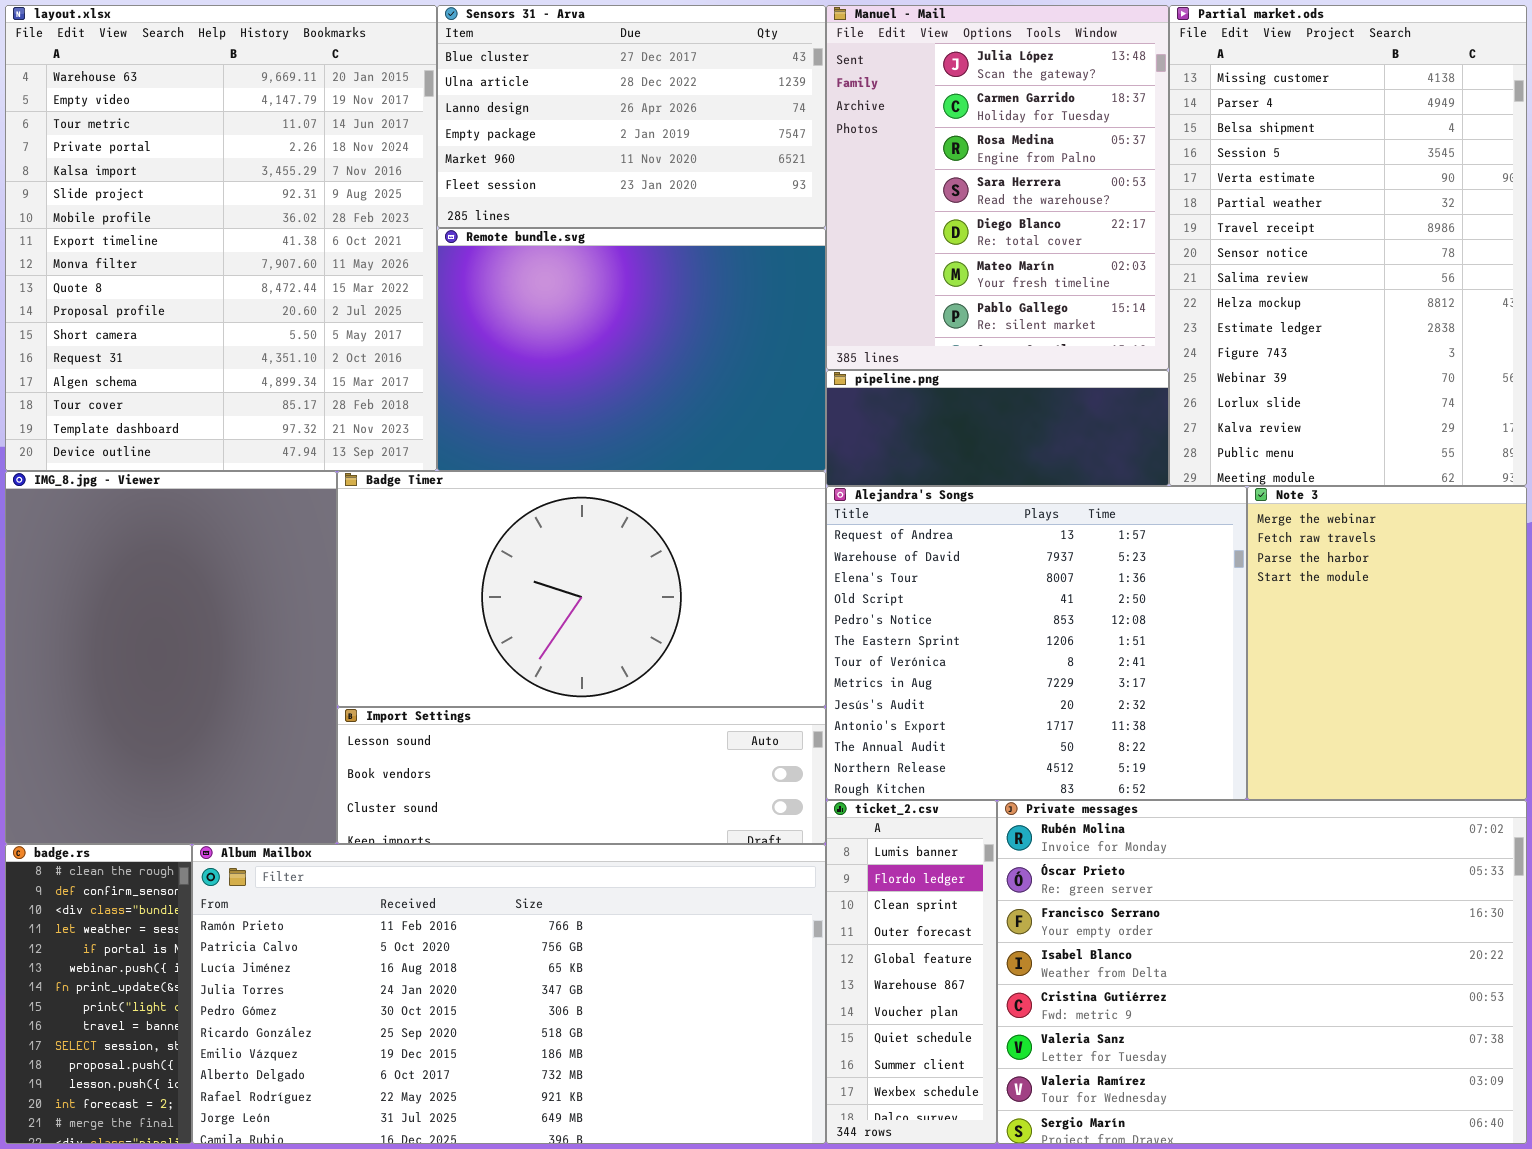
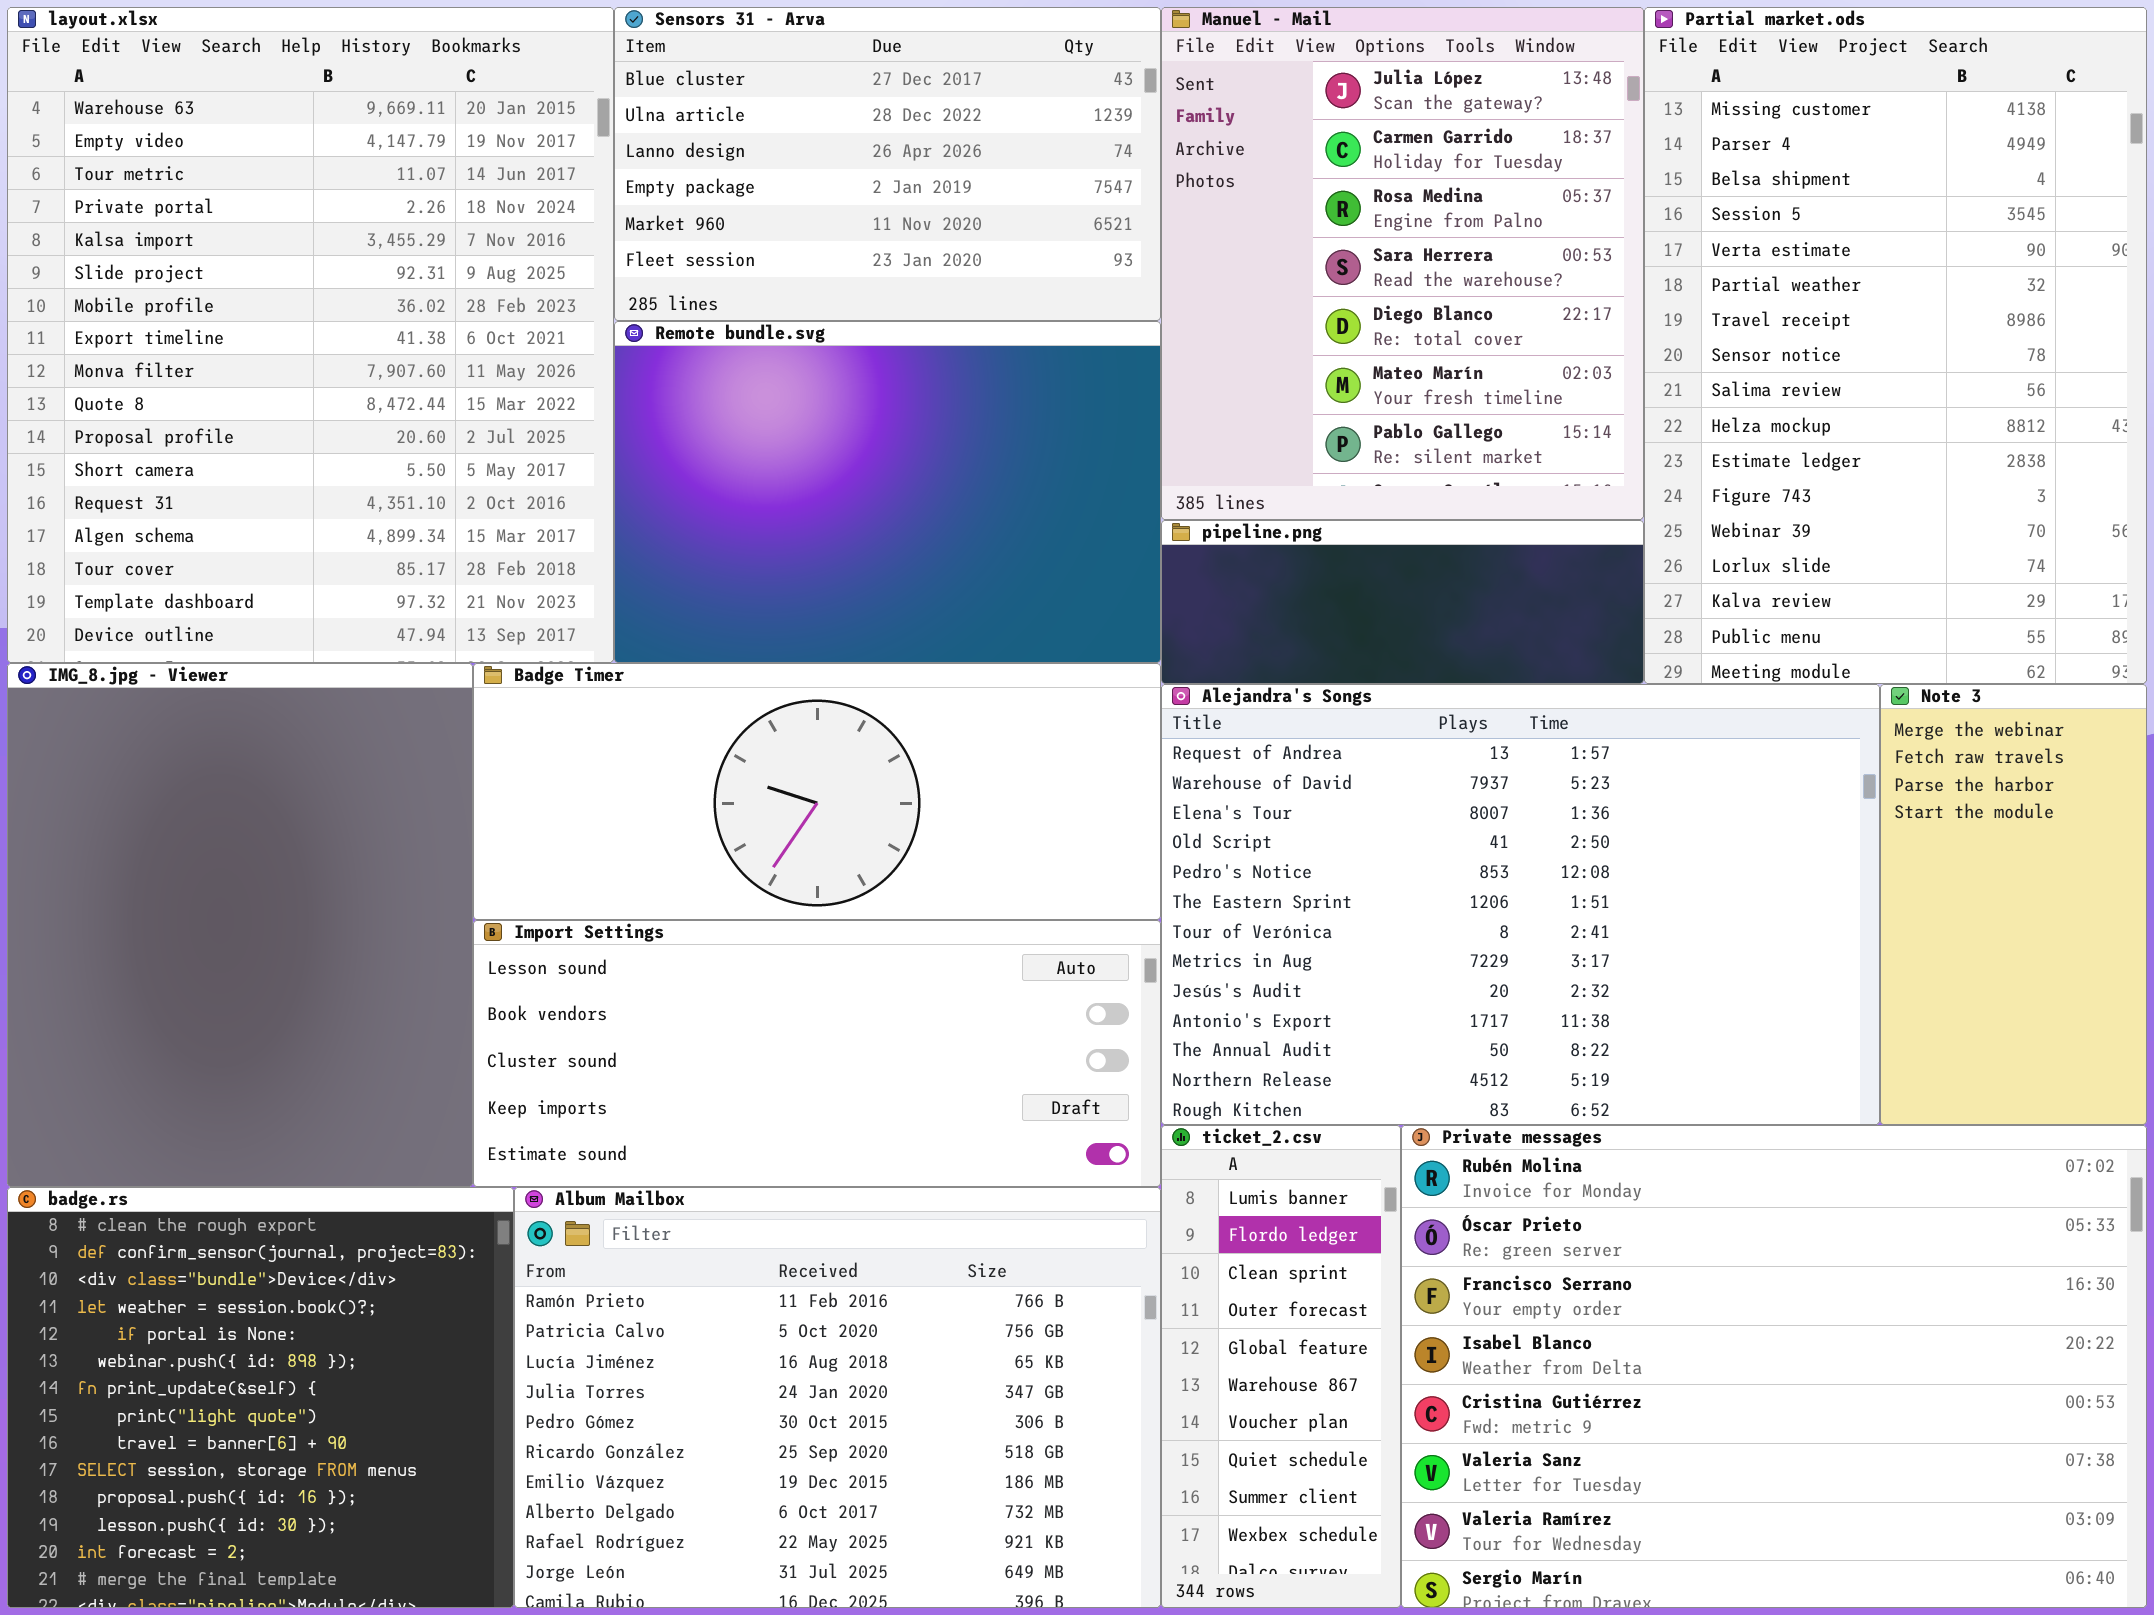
Badge Timer: [337,471,826,707] -> [473,663,1161,920], resized
Alejandra's Songs: [826,486,1247,800] -> [1161,684,1880,1125], resized
Note 3: [1247,486,1527,800] -> [1880,684,2147,1125], resized
Import Settings: [337,707,826,844] -> [473,920,1161,1187], resized
badge.rs: [5,844,192,1144] -> [7,1187,514,1608], resized
Album Mailbox: [192,844,826,1144] -> [514,1187,1161,1608], resized

